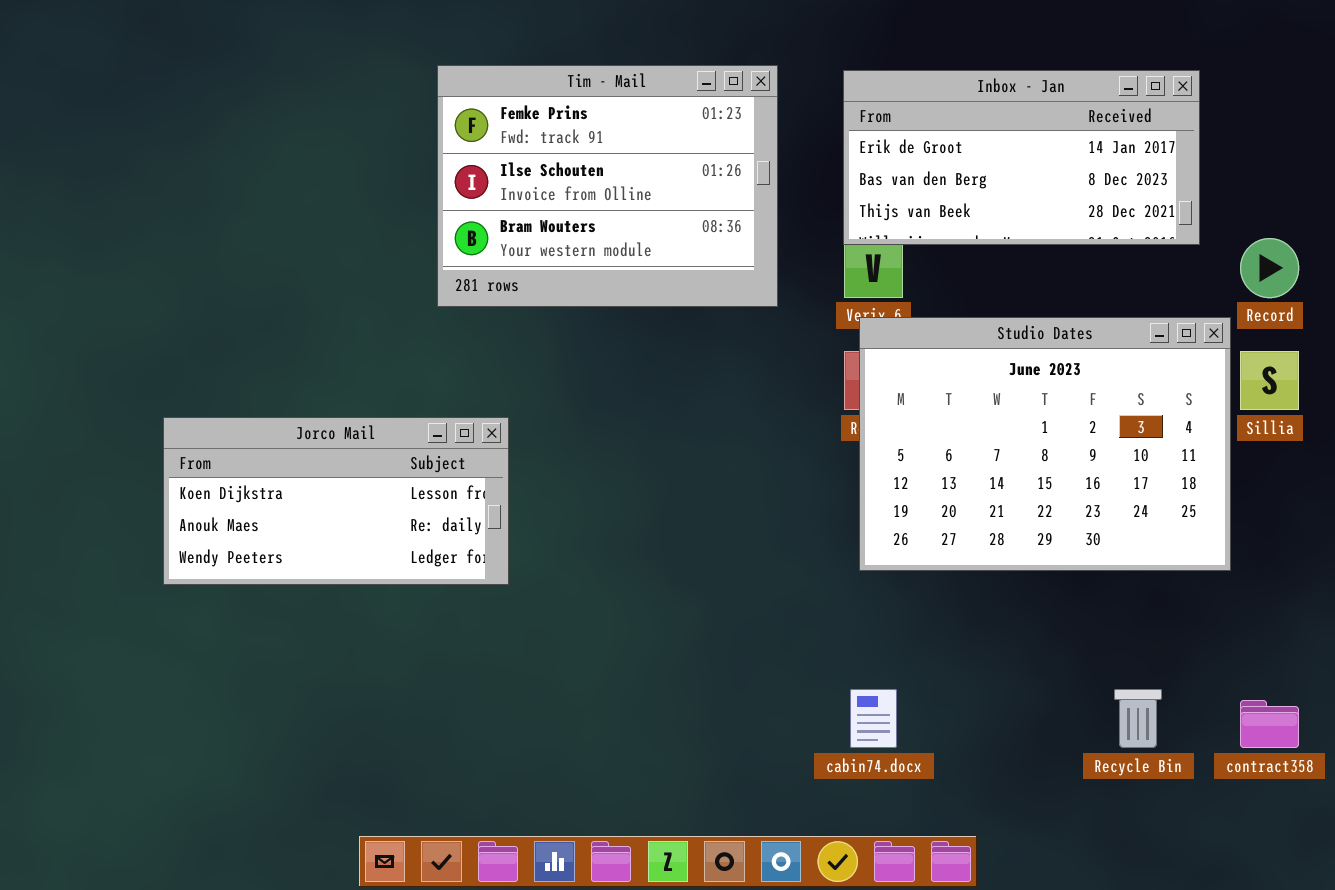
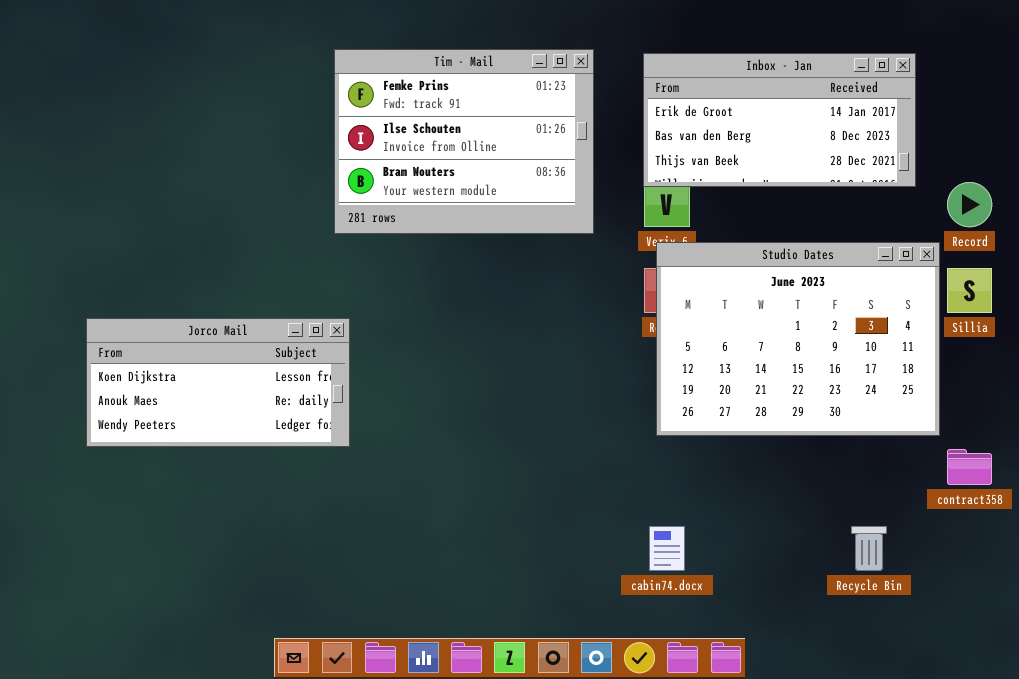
Jorco Mail: [163,417,509,585] -> [86,318,350,447], moved
contract358: [1240,700,1299,748] -> [947,449,992,485], moved

